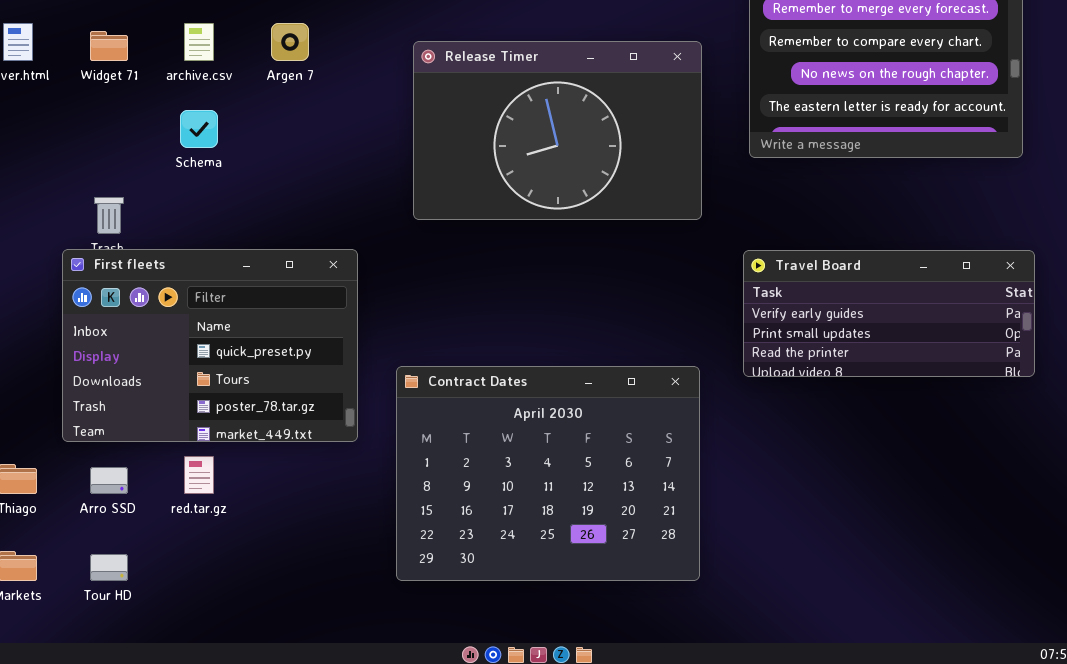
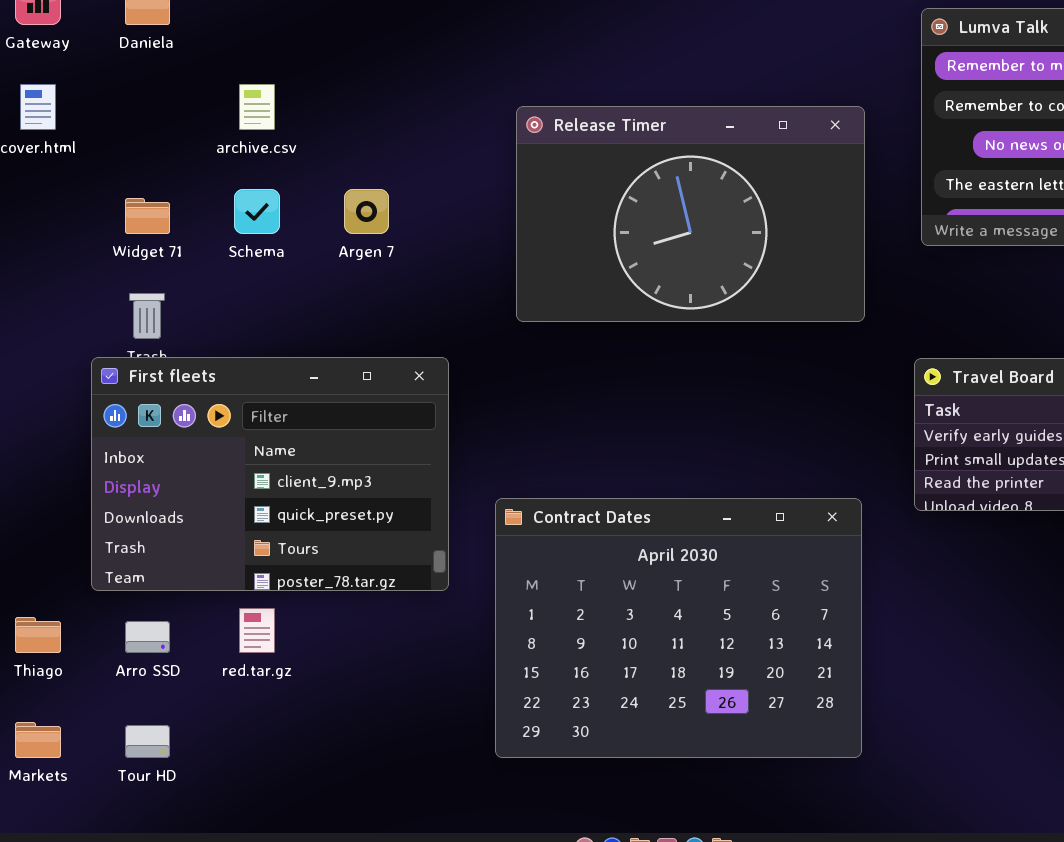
Argen 7: [271,23,309,61] -> [344,189,389,234], moved
Widget 71: [90,31,128,61] -> [125,198,170,234], moved
First fleets: [62,249,358,442] -> [91,357,449,591], scrolled up 1 row

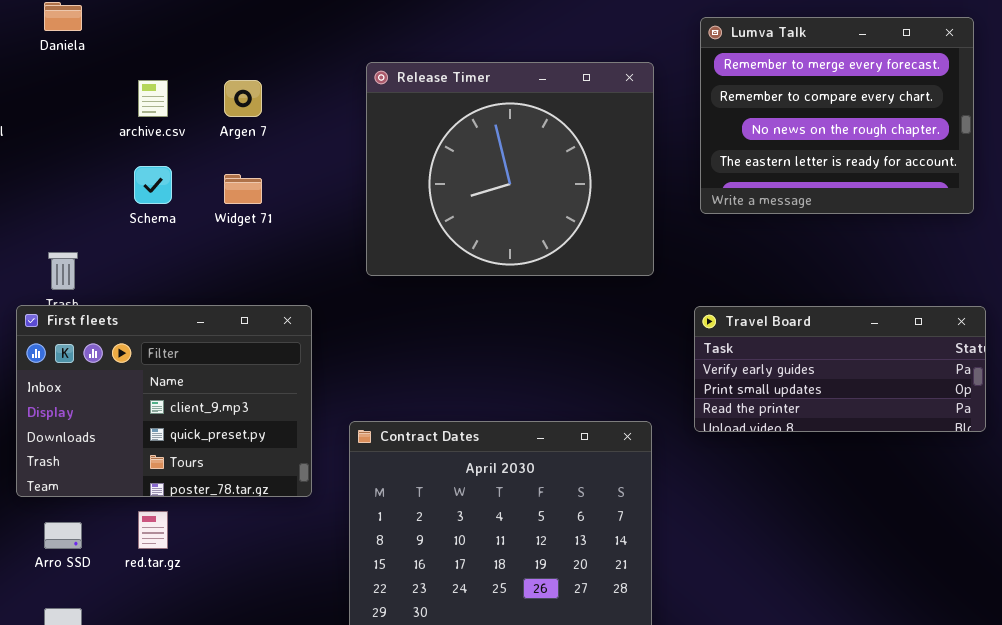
Release Timer: [516,106,865,322] -> [366,62,654,276], resized
Argen 7: [344,189,389,234] -> [224,80,262,117], moved
Widget 71: [125,198,170,234] -> [224,174,262,204], moved

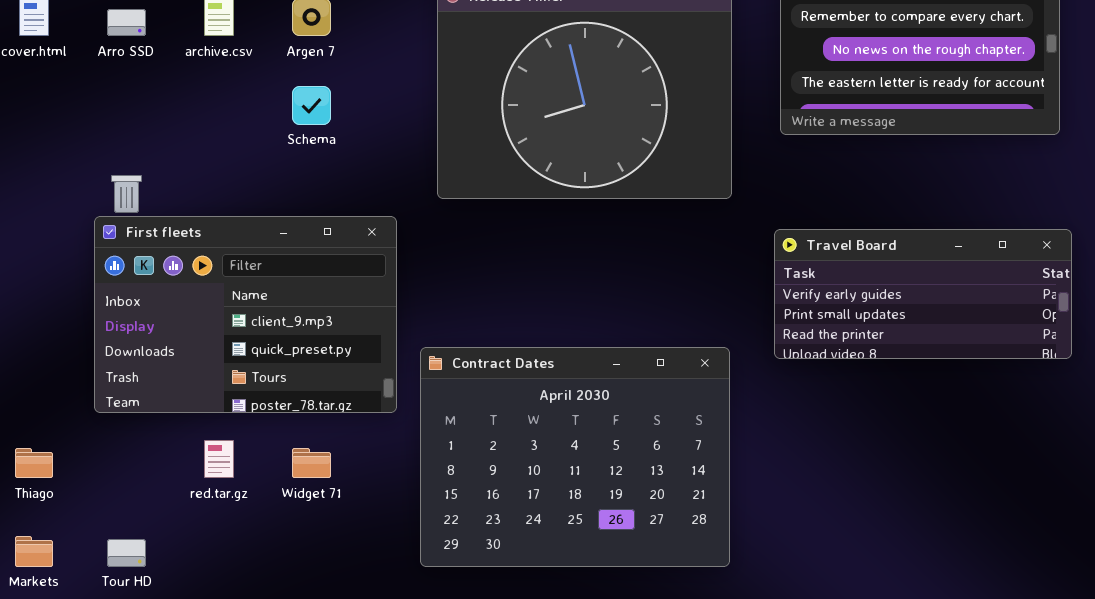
Schema: [134,166,172,204] -> [292,86,331,125], moved
Widget 71: [224,174,262,204] -> [292,448,331,478], moved
First fleets: [16,305,312,497] -> [94,216,397,413], moved
Arro SSD: [44,522,82,549] -> [107,9,146,36], moved

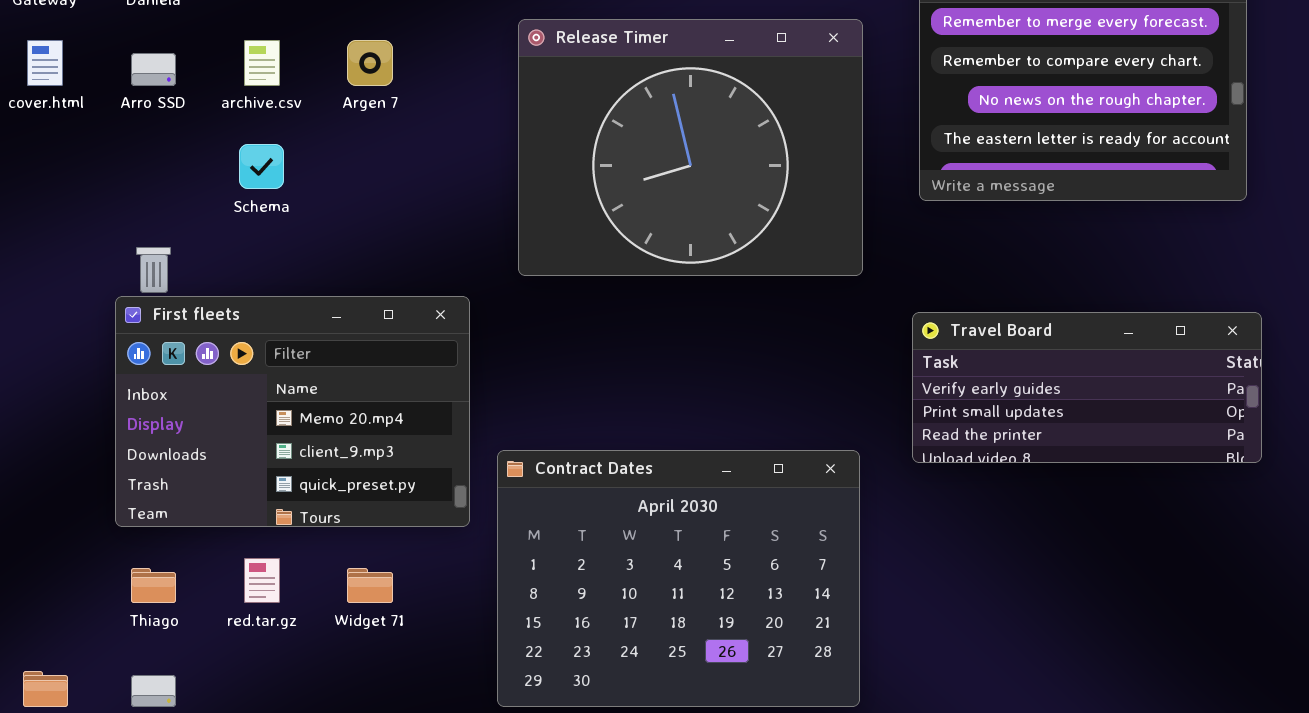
Schema: [292,86,331,125] -> [239,144,284,189], moved
First fleets: [94,216,397,413] -> [115,296,470,527], scrolled up 1 row
Thiago: [15,448,53,478] -> [131,568,176,603], moved

